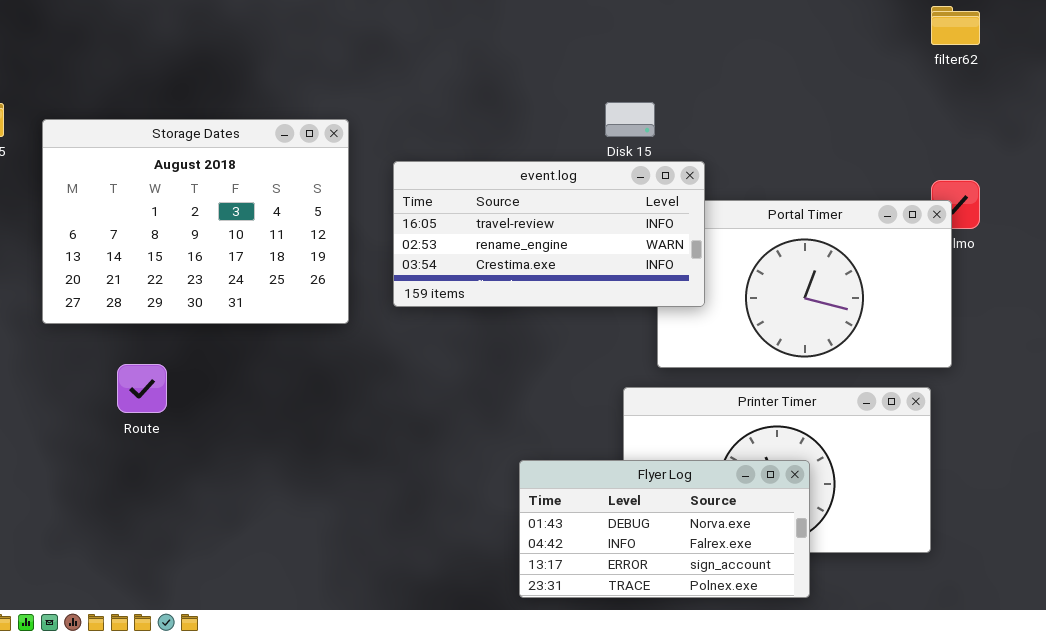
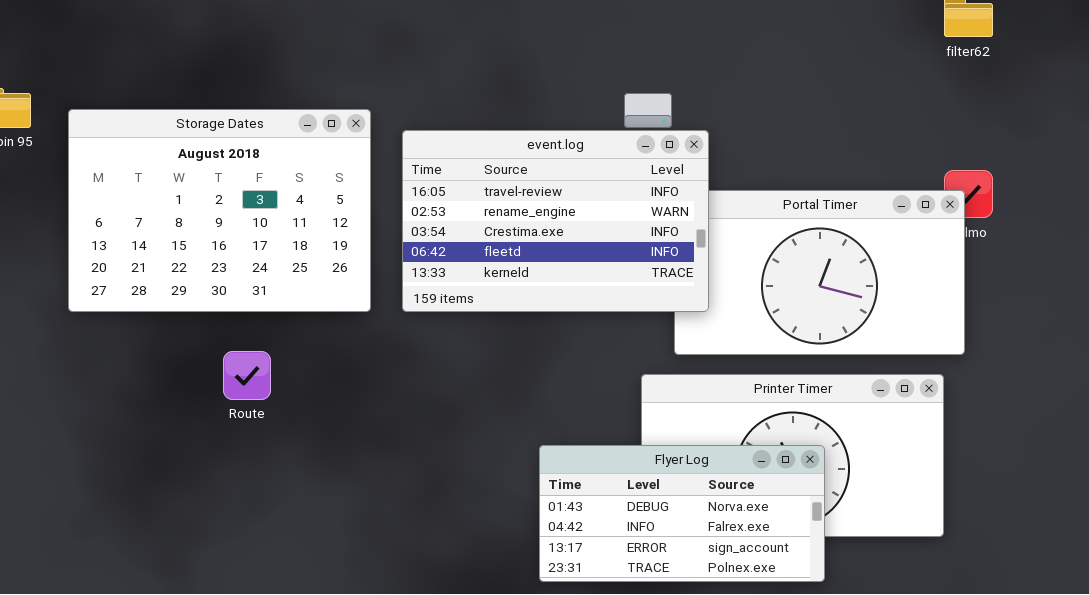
event.log: [393,161,705,307] -> [402,130,709,312], moved, resized
Route: [117,364,167,413] -> [223,351,271,400], moved

